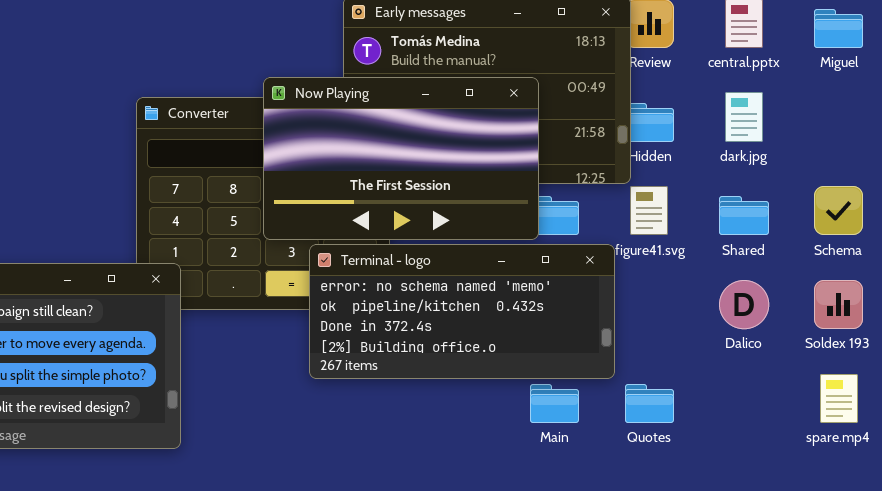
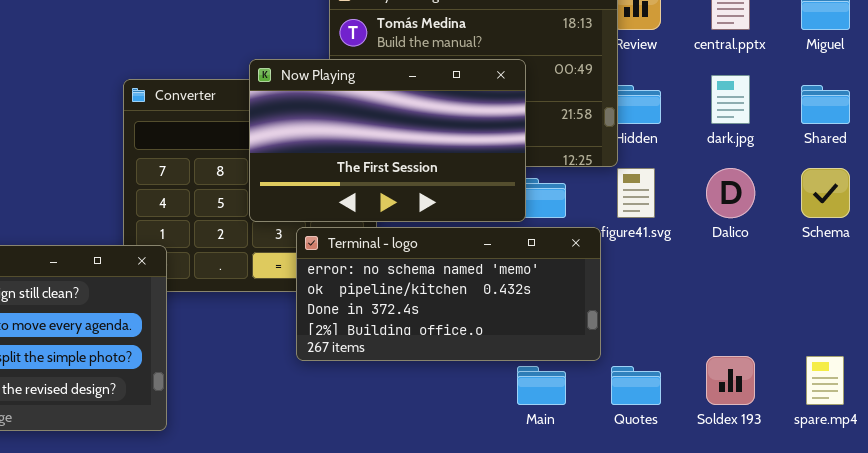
Shared: [719,196,769,235] -> [801,85,850,124], moved
Dalico: [719,280,769,329] -> [706,168,755,218], moved
Soldex 193: [814,280,863,329] -> [706,356,755,405], moved

